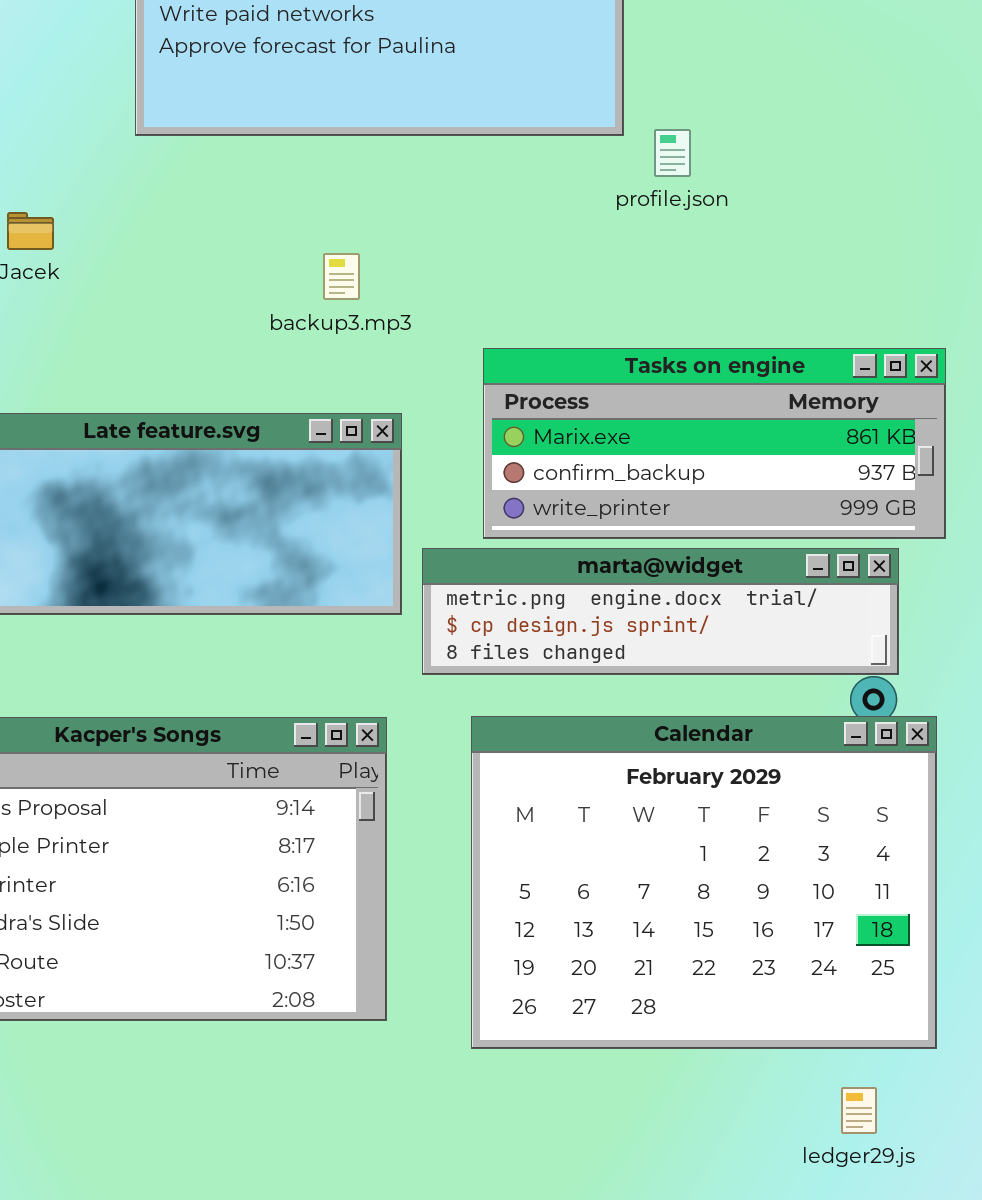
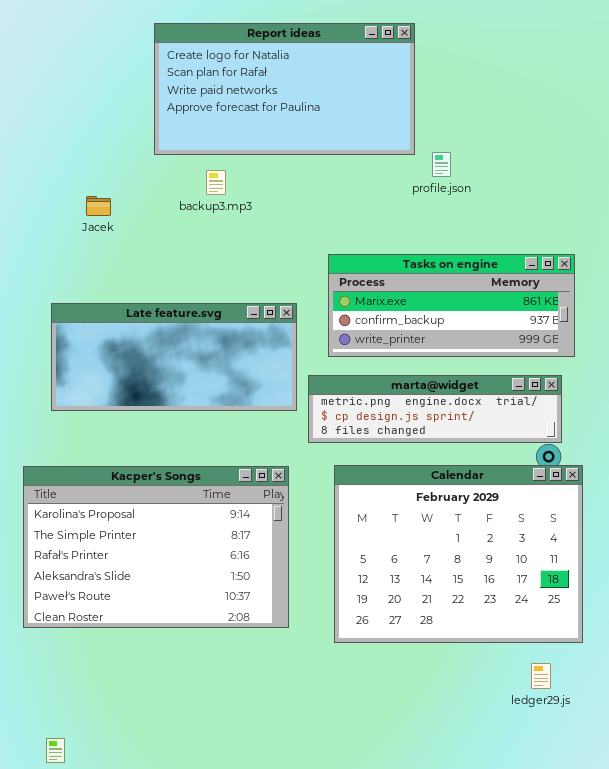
backup3.mp3: [323,253,360,300] -> [206,170,226,195], moved
Tasks on engine: [483,348,946,539] -> [328,254,575,357], moved

